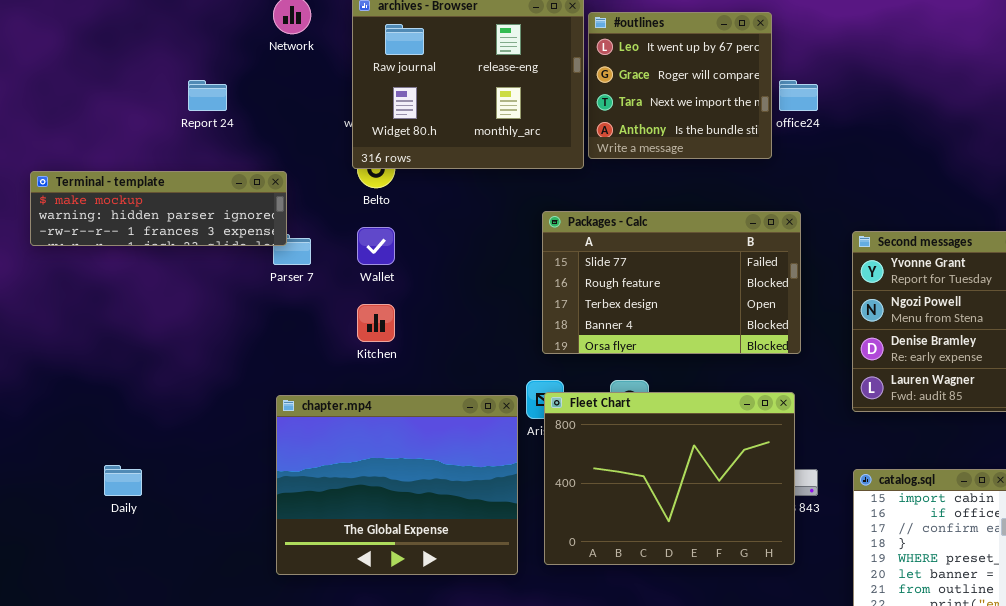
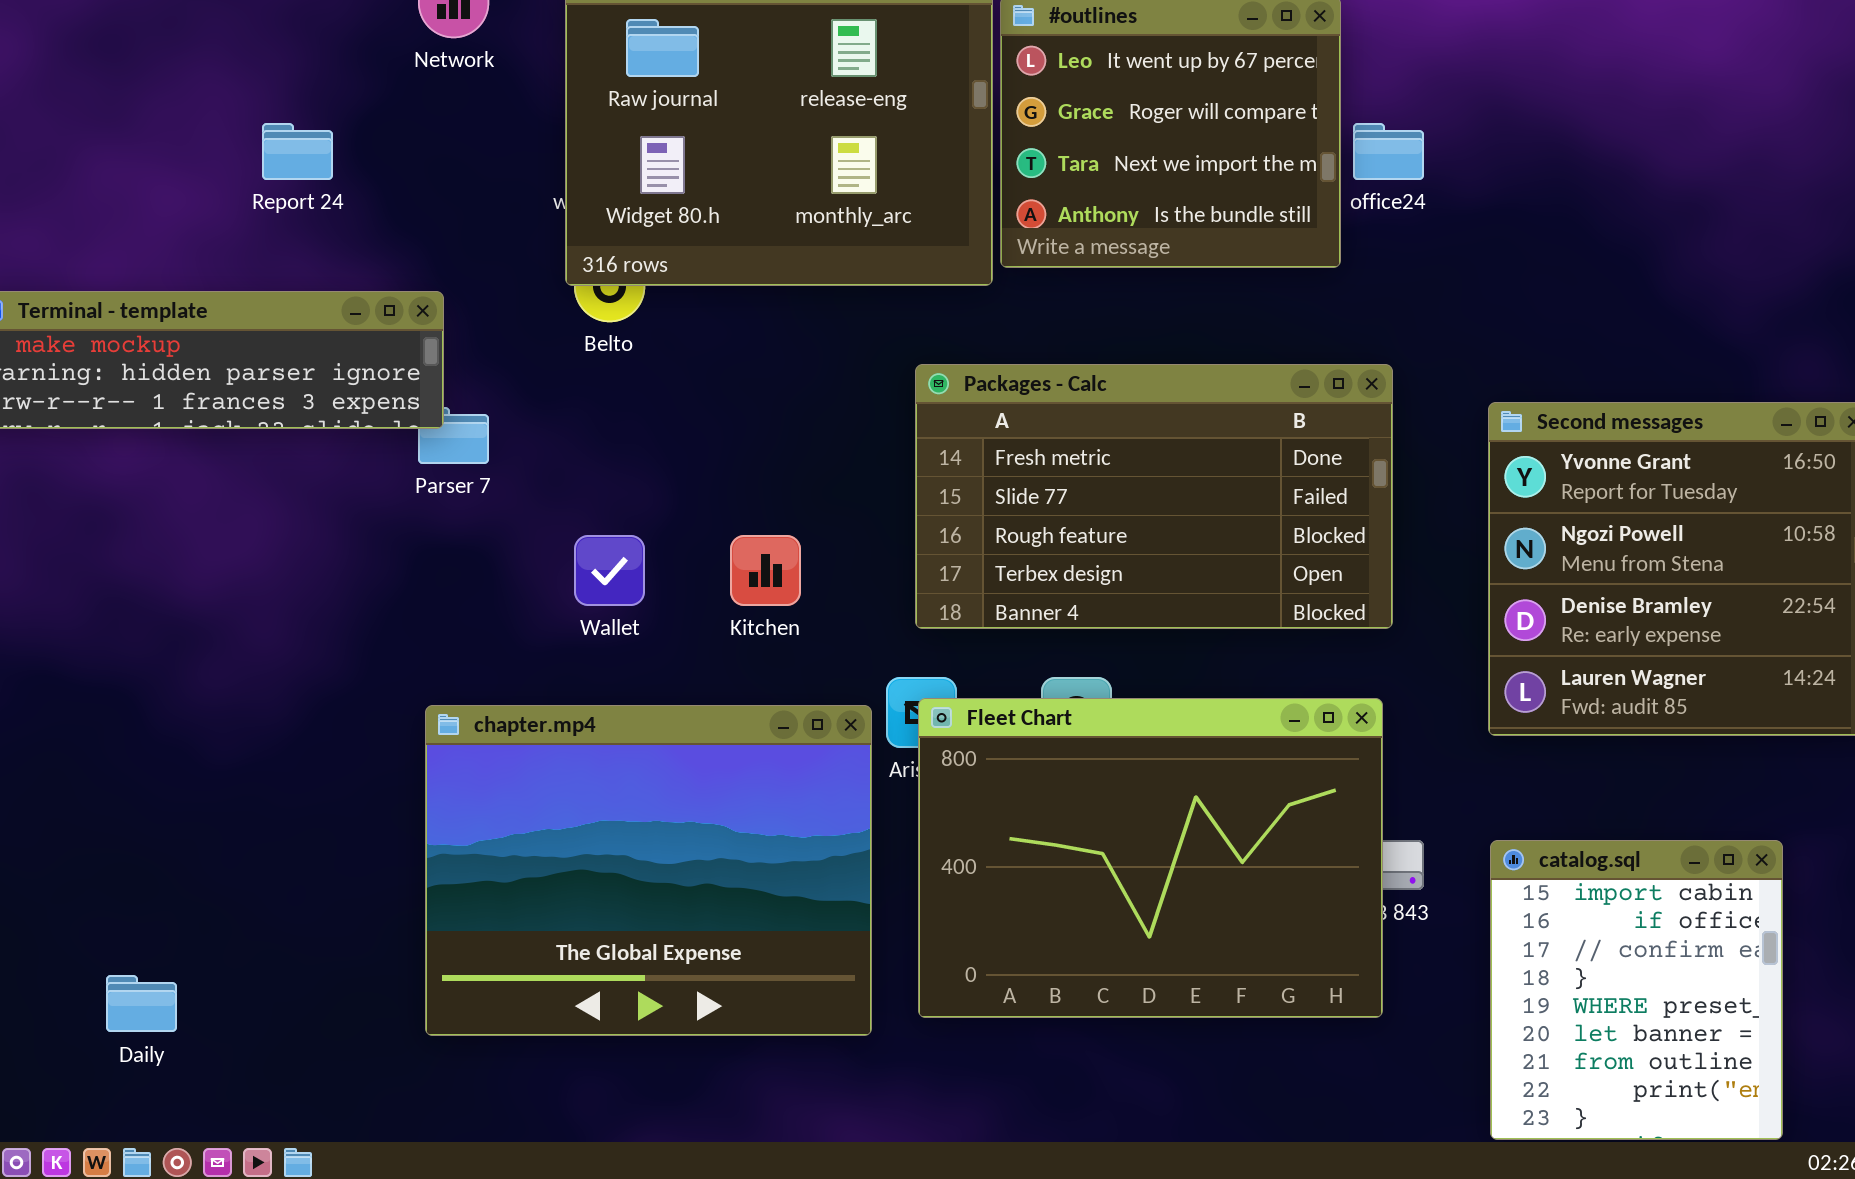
Packages - Calc: [542,211,801,354] -> [915,364,1393,629], scrolled up 1 row
Wallet: [357,227,395,265] -> [574,535,645,606], moved
Kitchen: [357,304,395,342] -> [730,535,801,606], moved
Daily: [104,465,142,496] -> [106,975,177,1032], moved

